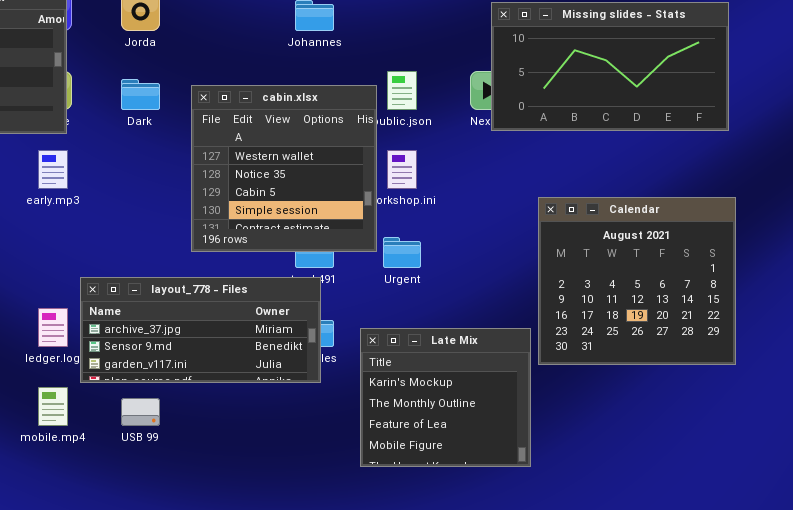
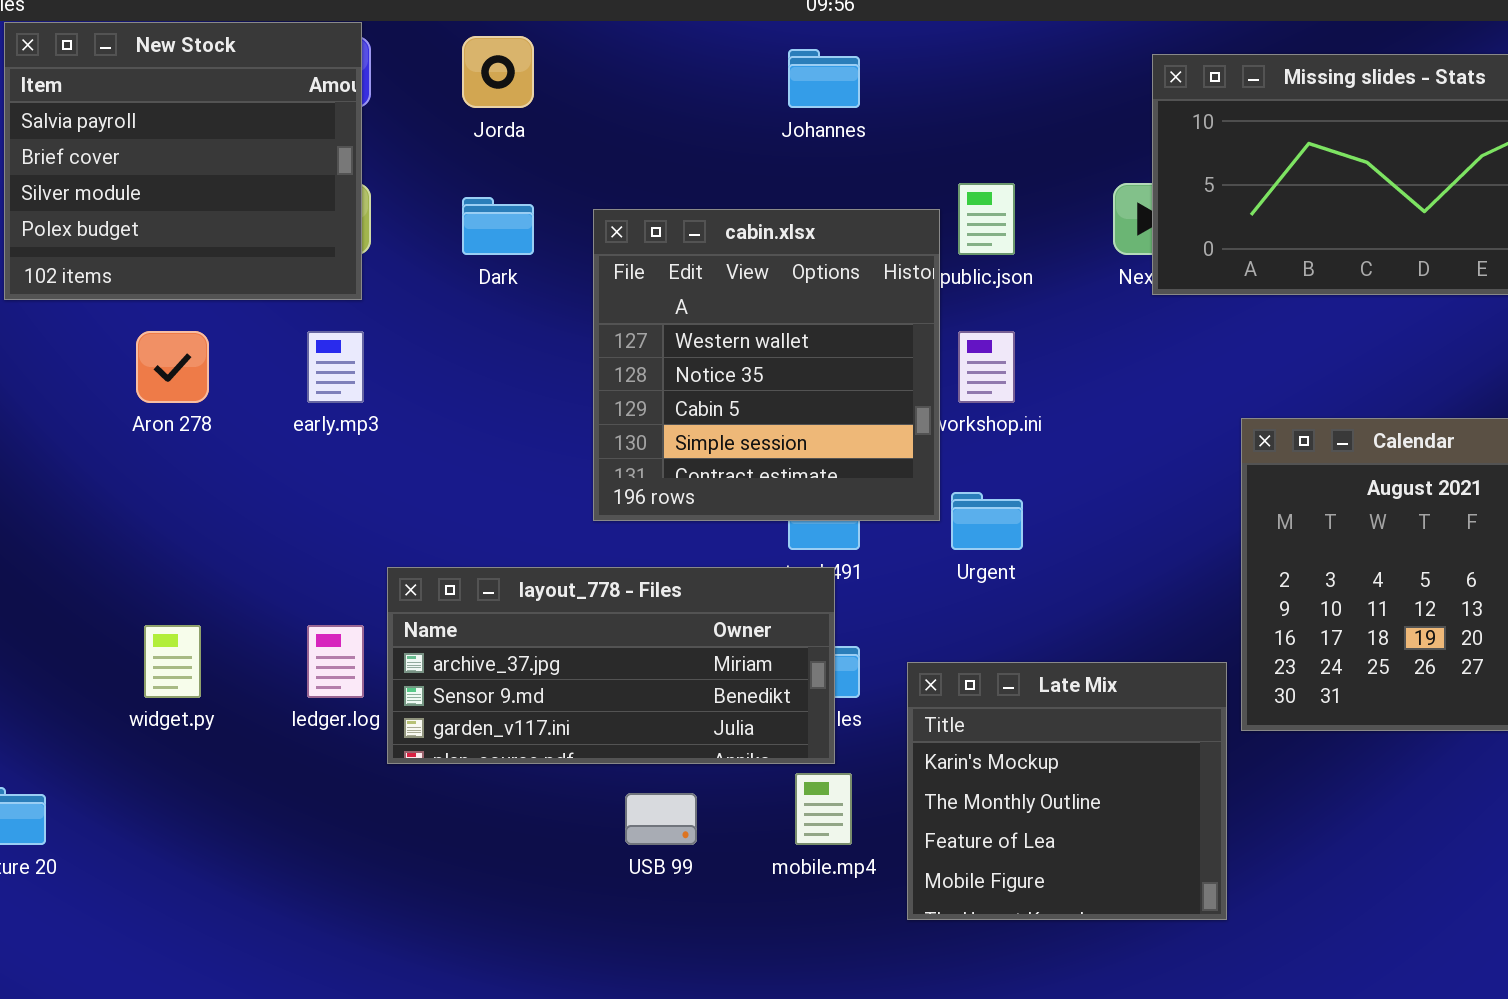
mobile.mp4: [38,387,68,426] -> [795,773,852,845], moved
USB 99: [121,398,160,426] -> [625,793,697,845], moved

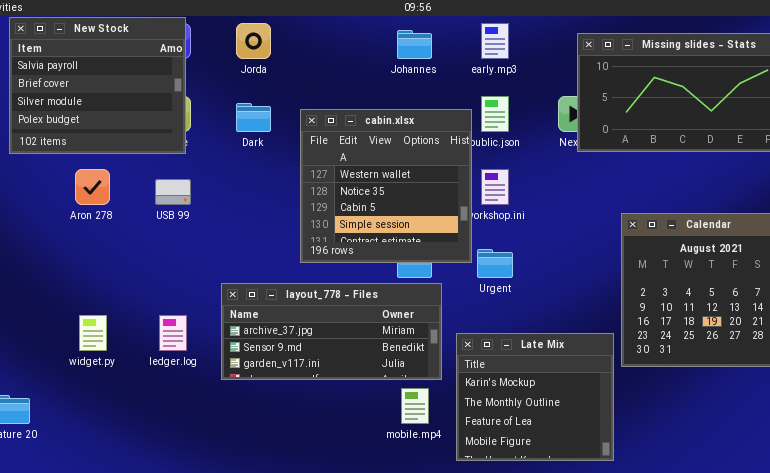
early.mp3: [307,331,364,403] -> [481,23,509,59], moved
layout_778 - Files: [387,567,835,764] -> [221,283,442,380], moved
USB 99: [625,793,697,845] -> [155,179,191,205], moved

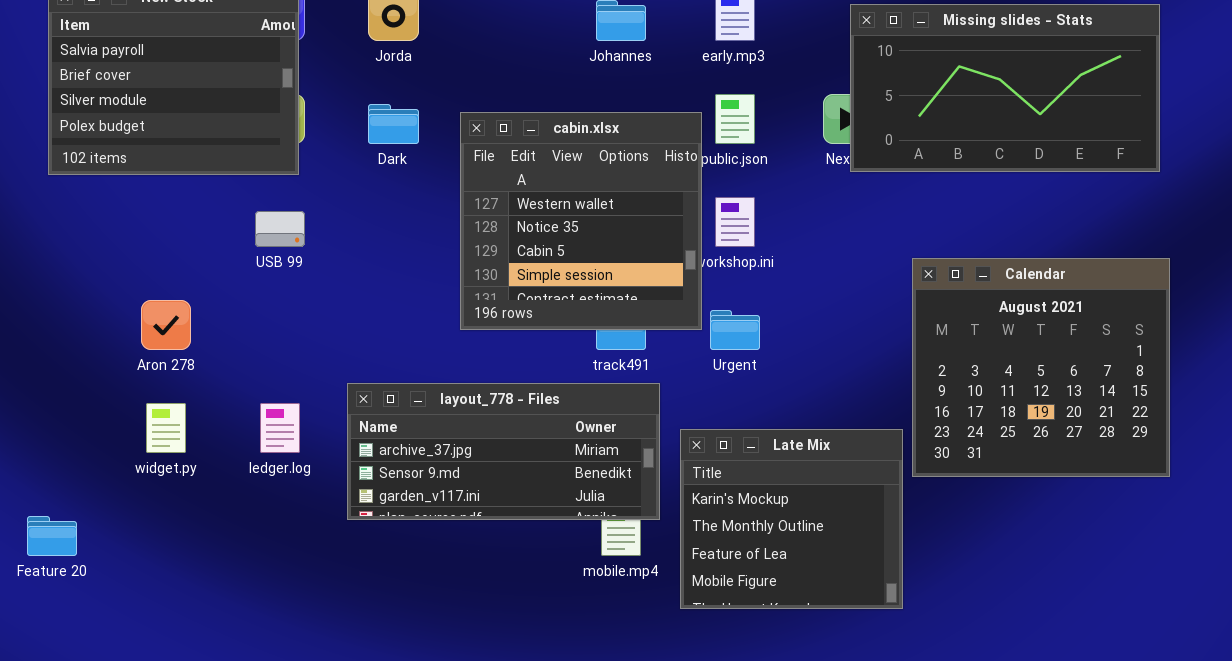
Aron 278: [75,169,110,205] -> [141,300,191,350], moved
layout_778 - Files: [221,283,442,380] -> [347,383,660,520], moved

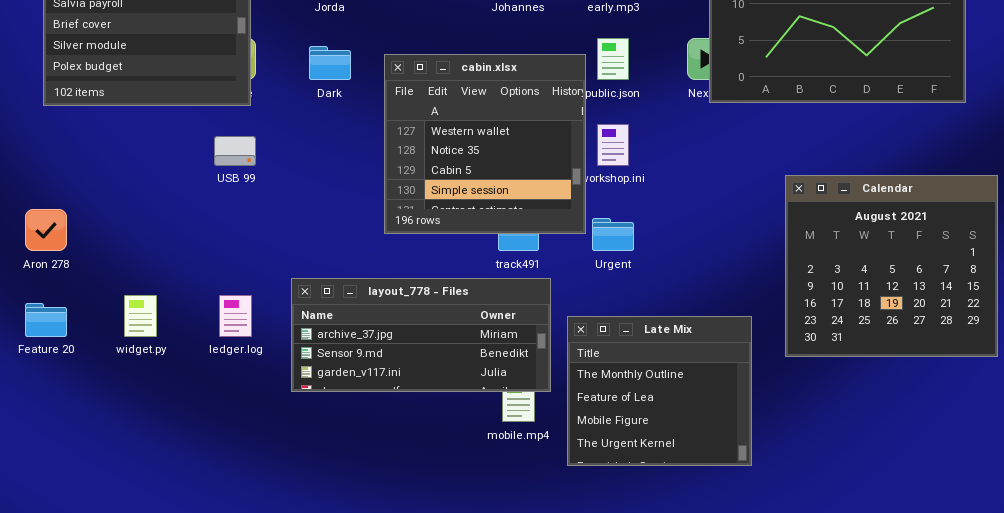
Calendar: [912,258,1170,477] -> [785,175,998,357], moved
Aron 278: [141,300,191,350] -> [25,209,67,251], moved
Late Mix: [680,429,903,609] -> [567,316,752,466], scrolled down 1 row
Feature 20: [27,516,77,556] -> [25,303,67,337], moved

